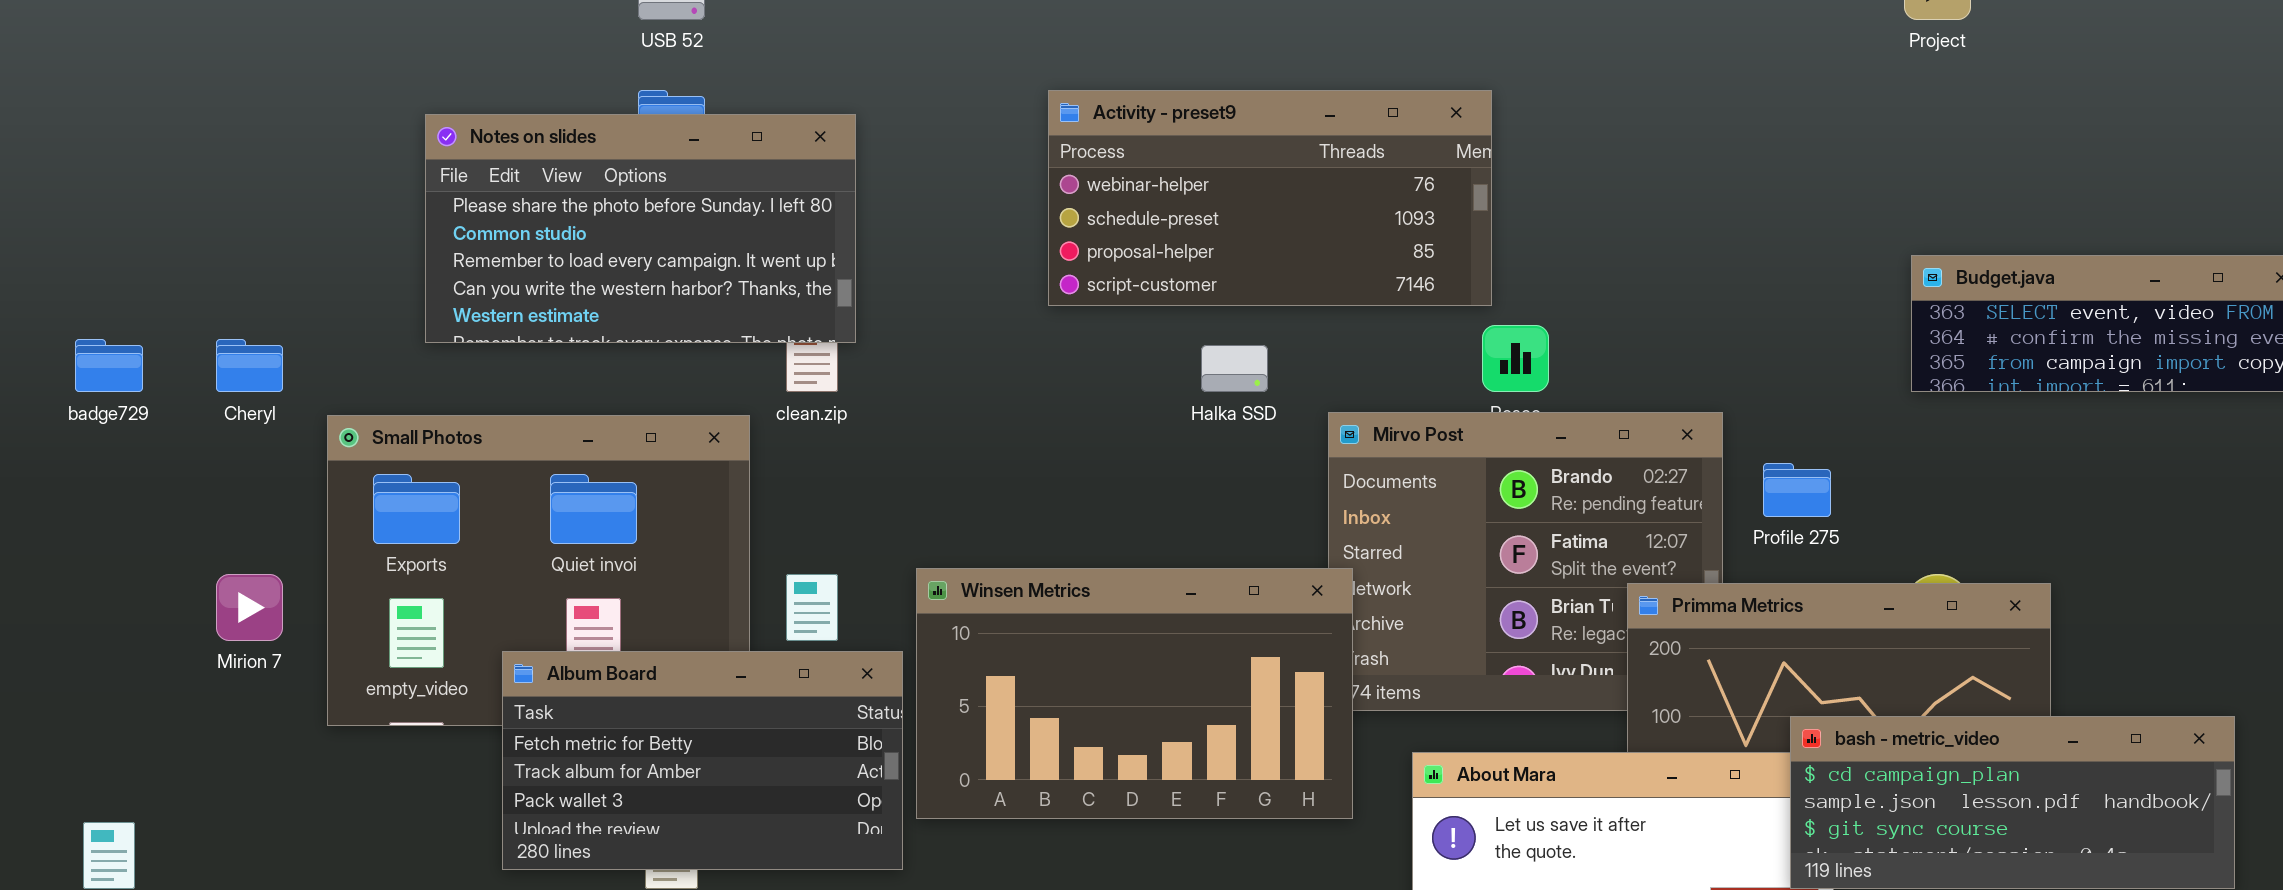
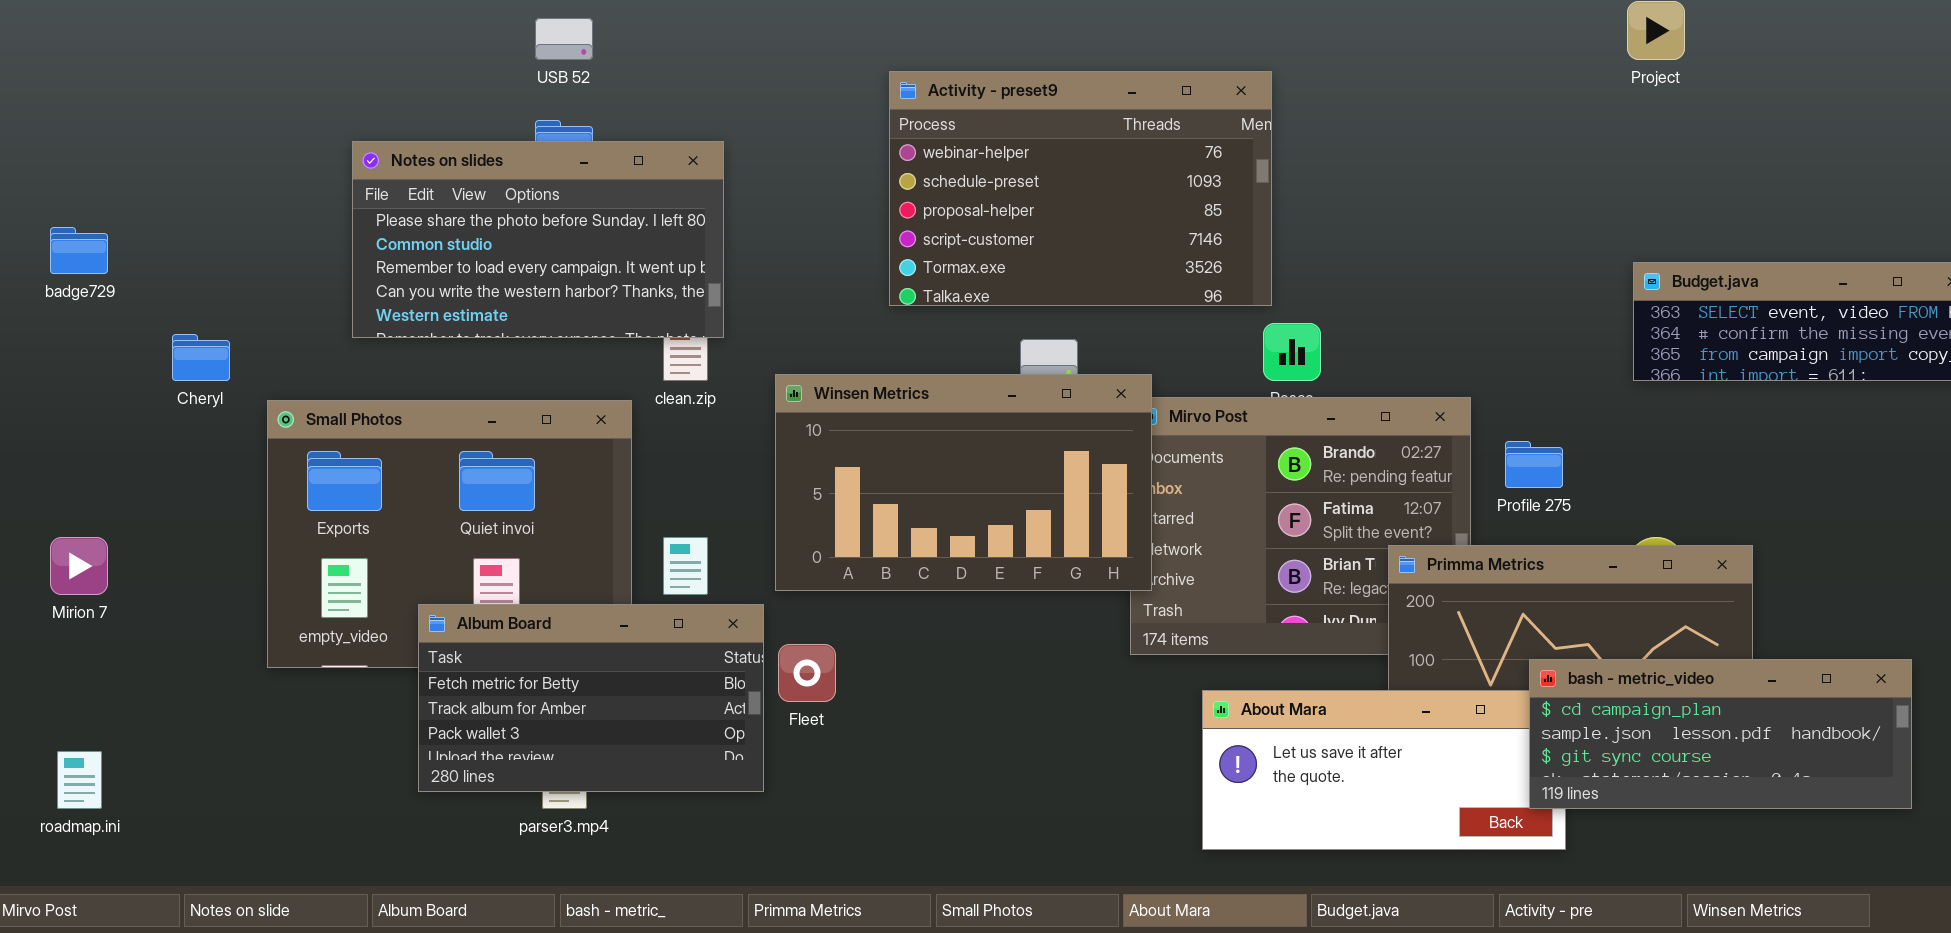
Activity - preset9: [1048,90,1492,306] -> [889,71,1272,306], resized
badge729: [75,339,143,392] -> [50,227,108,274], moved
Winsen Metrics: [916,568,1353,819] -> [775,374,1152,591], moved
Mirion 7: [216,574,283,641] -> [50,537,108,595], moved

